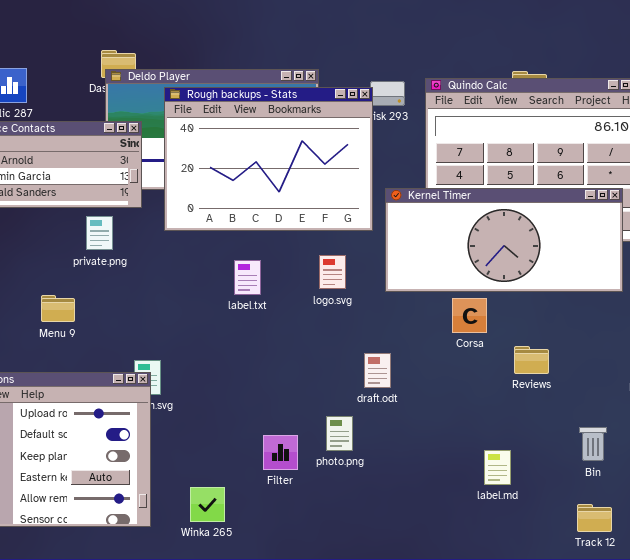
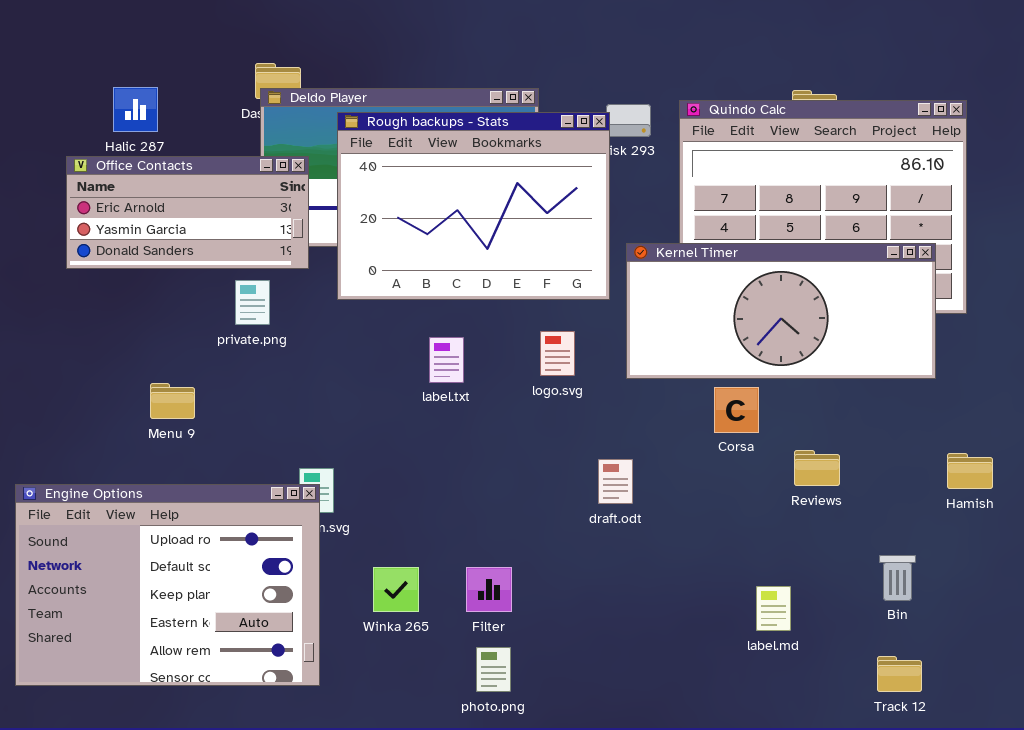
Menu 9: [41,295,75,322] -> [150,383,195,419], moved
photo.png: [326,416,353,451] -> [476,647,511,692], moved
Winka 265: [190,487,225,522] -> [373,567,419,612], moved

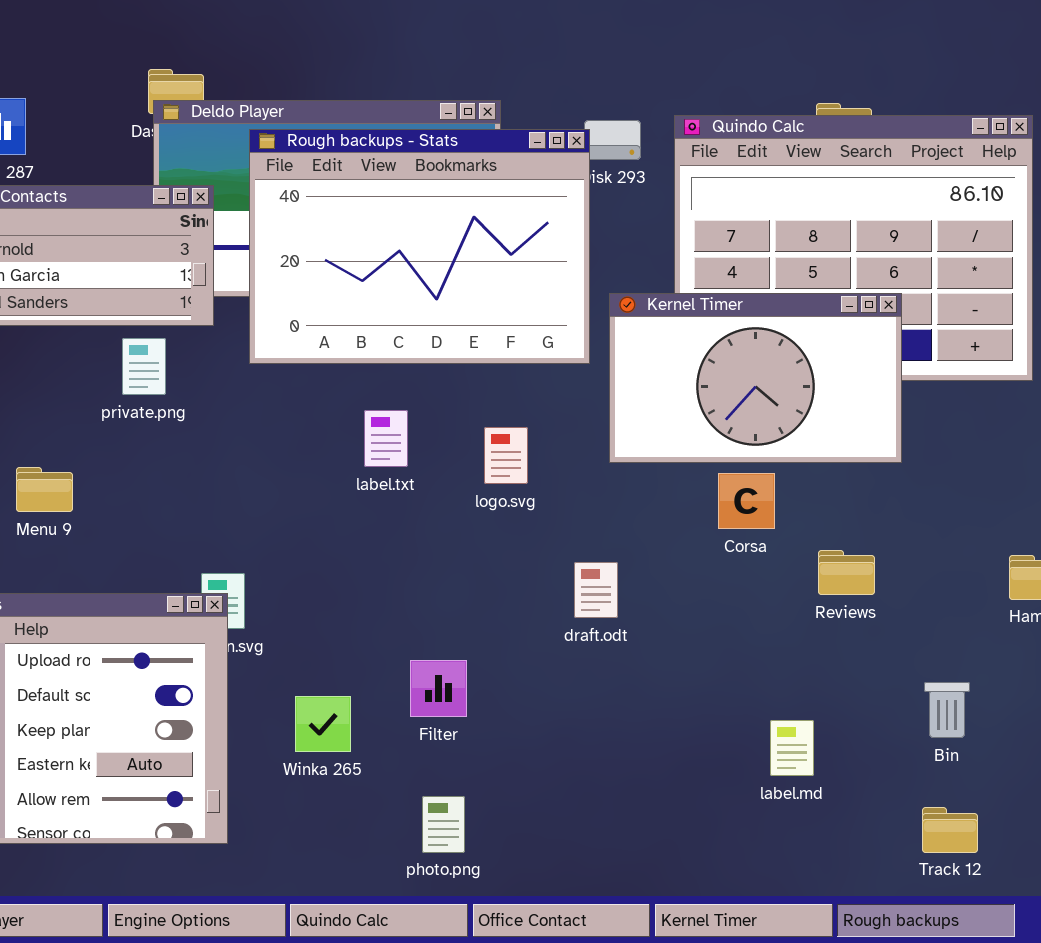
Kernel Timer: [626,243,936,379] -> [609,293,902,463], resized
logo.svg: [540,331,575,376] -> [484,427,528,484], moved
Filter: [466,567,512,612] -> [410,660,467,717], moved

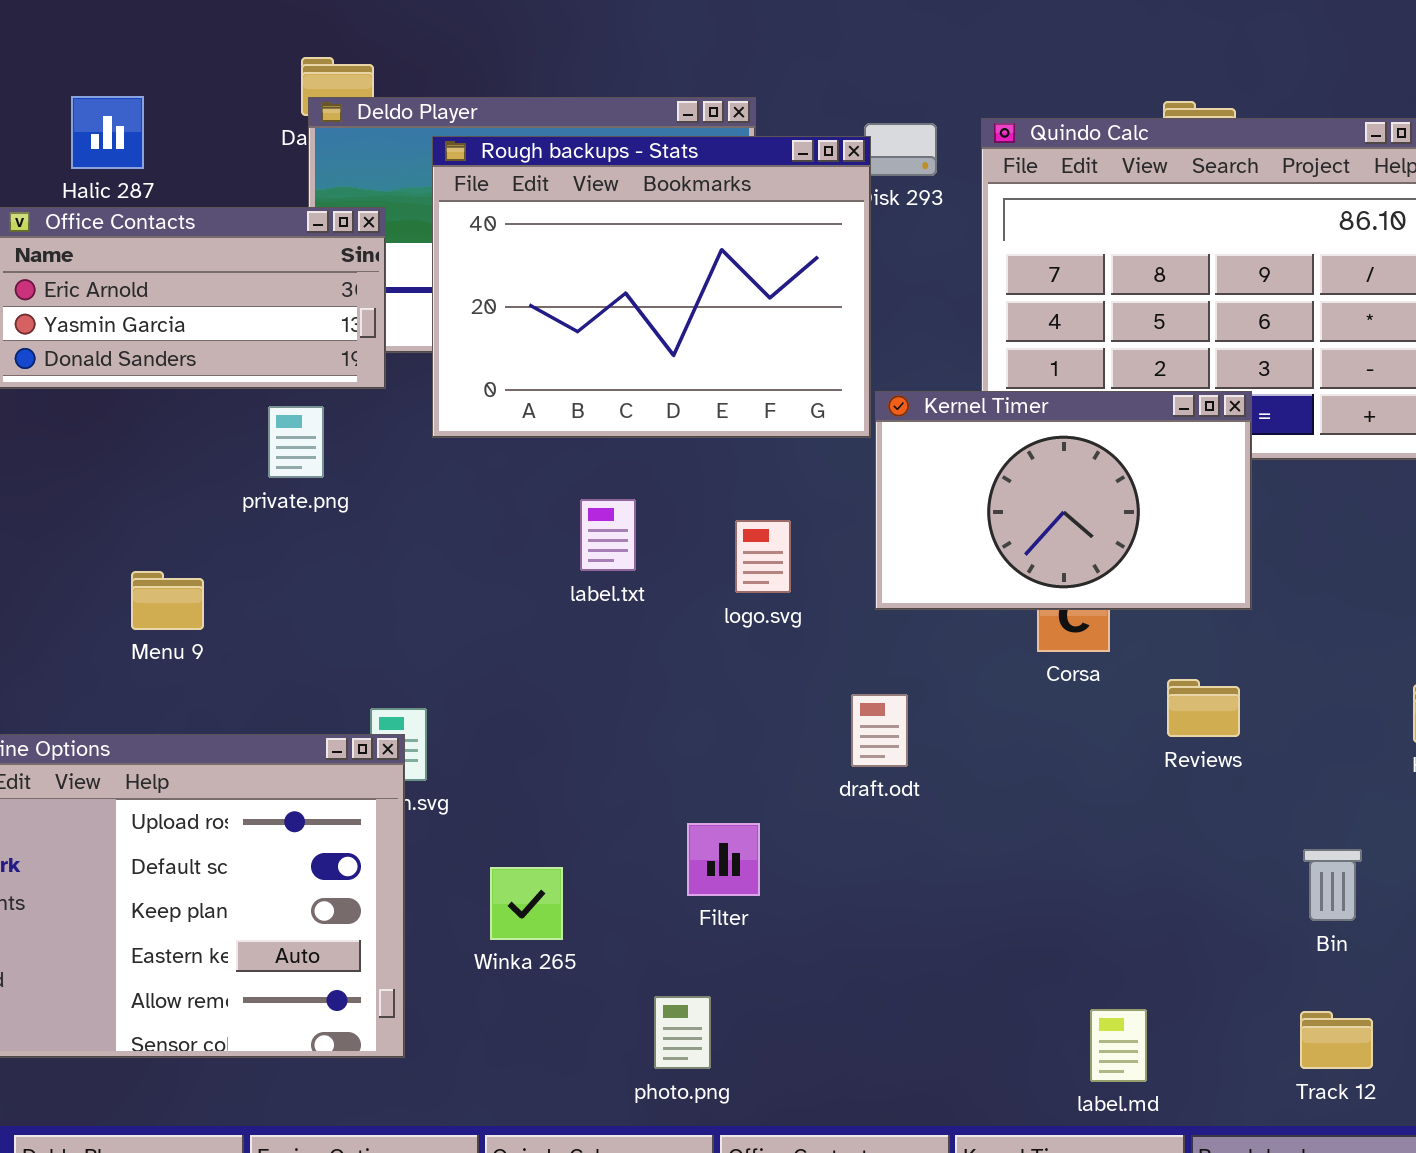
Kernel Timer: [609,293,902,463] -> [875,391,1252,610], moved
Filter: [410,660,467,717] -> [687,823,760,896], moved
label.md: [770,720,814,776] -> [1090,1009,1147,1082], moved

